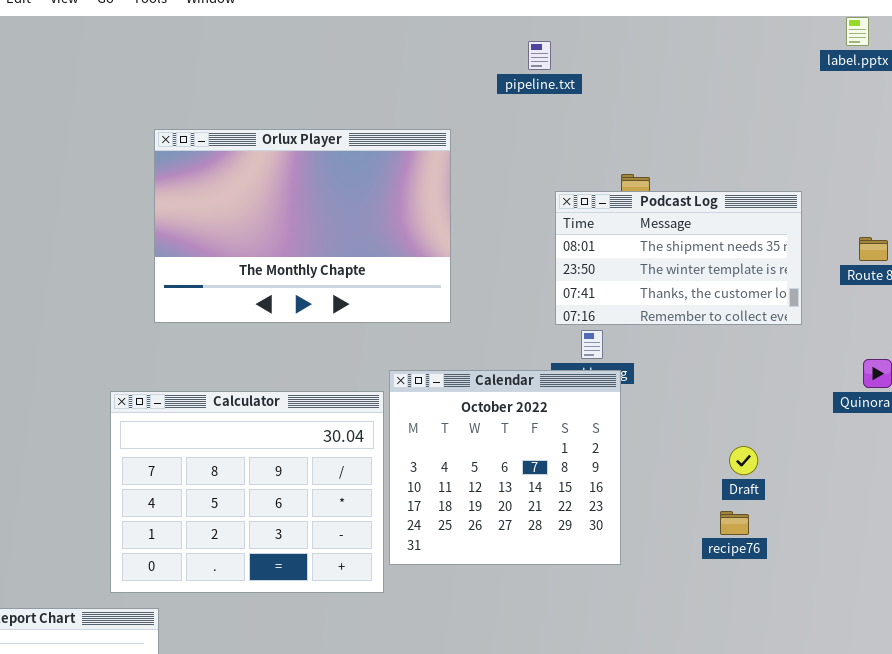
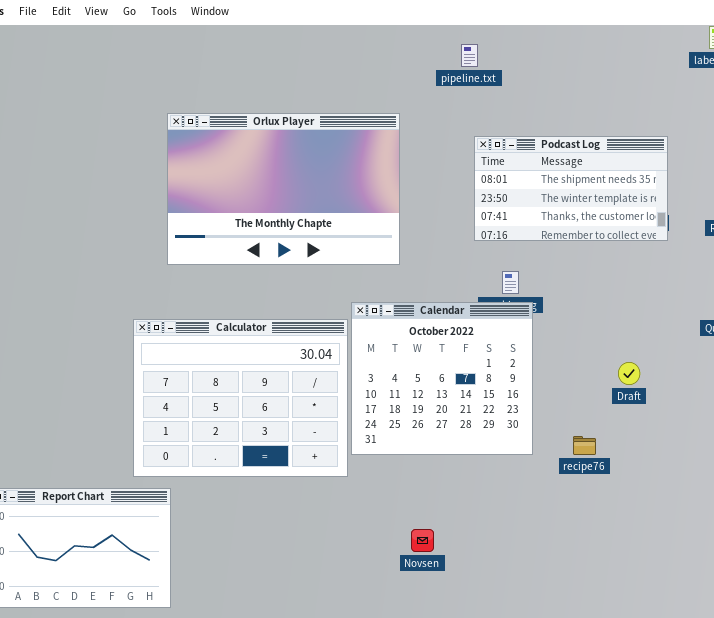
Podcast Log: [555,191,802,325] -> [474,136,668,241], moved
recipe76: [720,511,749,535] -> [573,436,596,455], moved

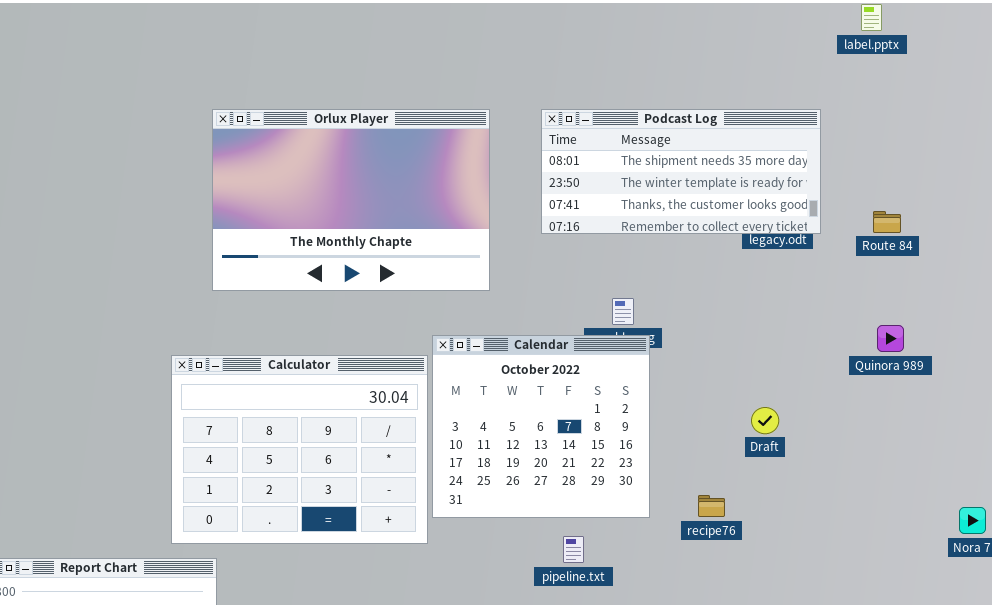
pipeline.txt: [461,44,478,67] -> [563,536,584,563], moved
Podcast Log: [474,136,668,241] -> [541,109,821,234], moved, resized

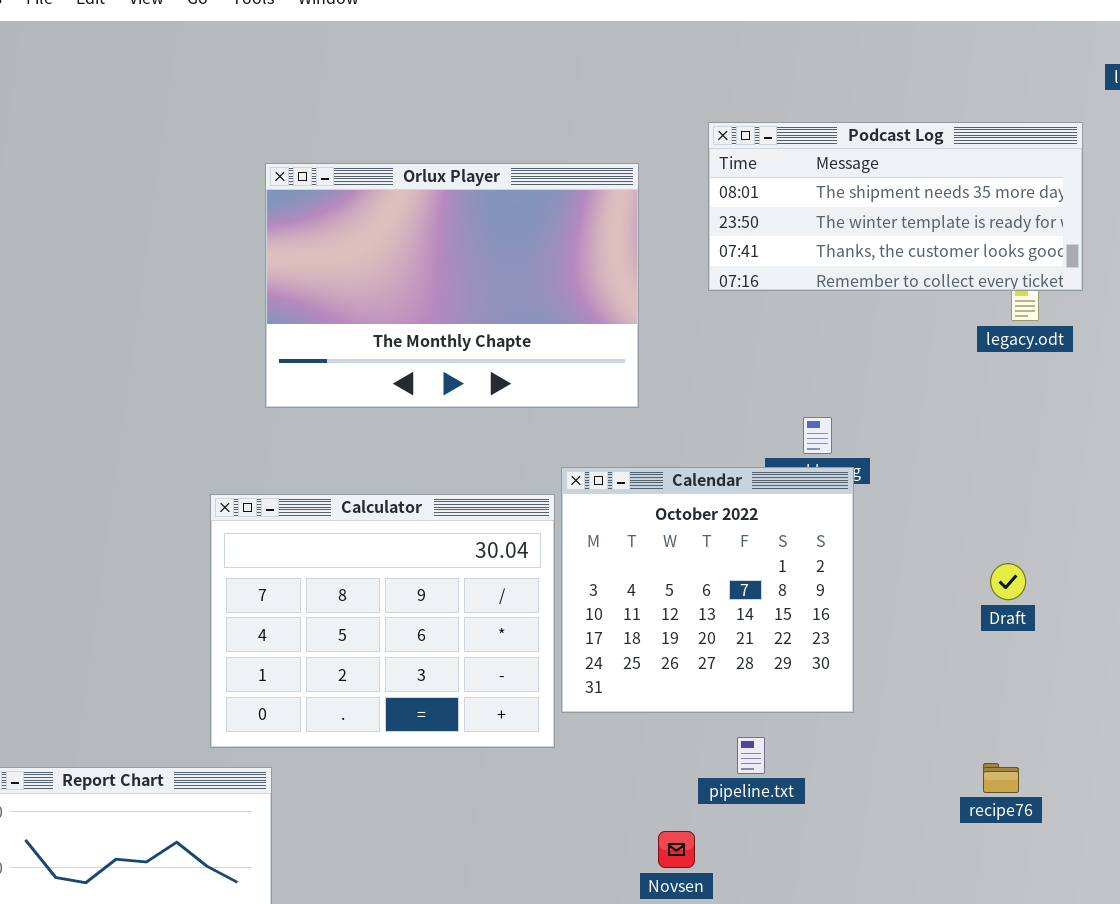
Podcast Log: [541,109,821,234] -> [708,122,1083,291], moved
recipe76: [698,495,725,517] -> [983,763,1019,793], moved

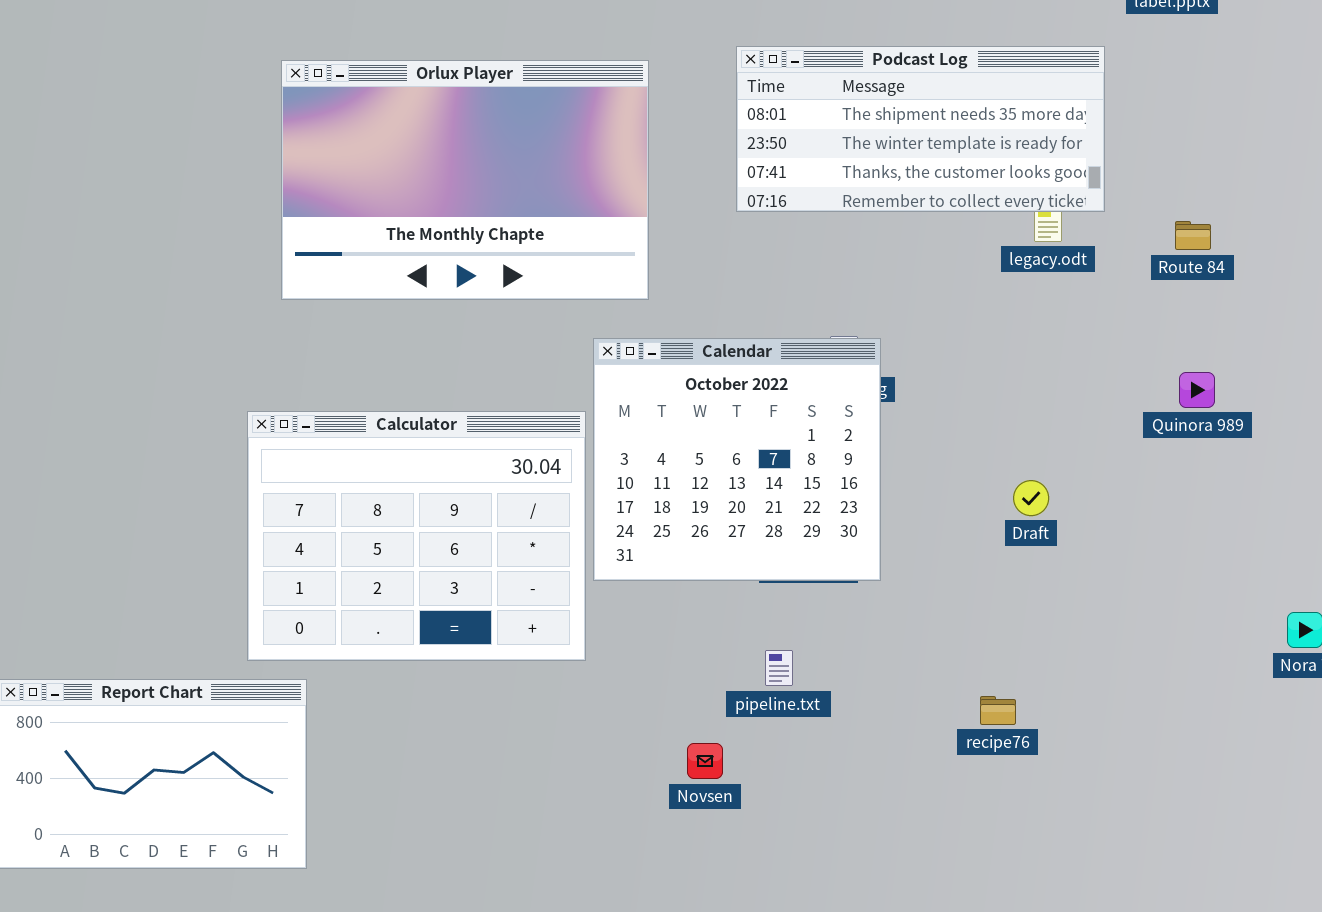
Orlux Player: [265,163,639,408] -> [281,60,649,300], moved
Calendar: [561,467,854,713] -> [593,338,881,581], moved
recipe76: [983,763,1019,793] -> [980,696,1016,725], moved

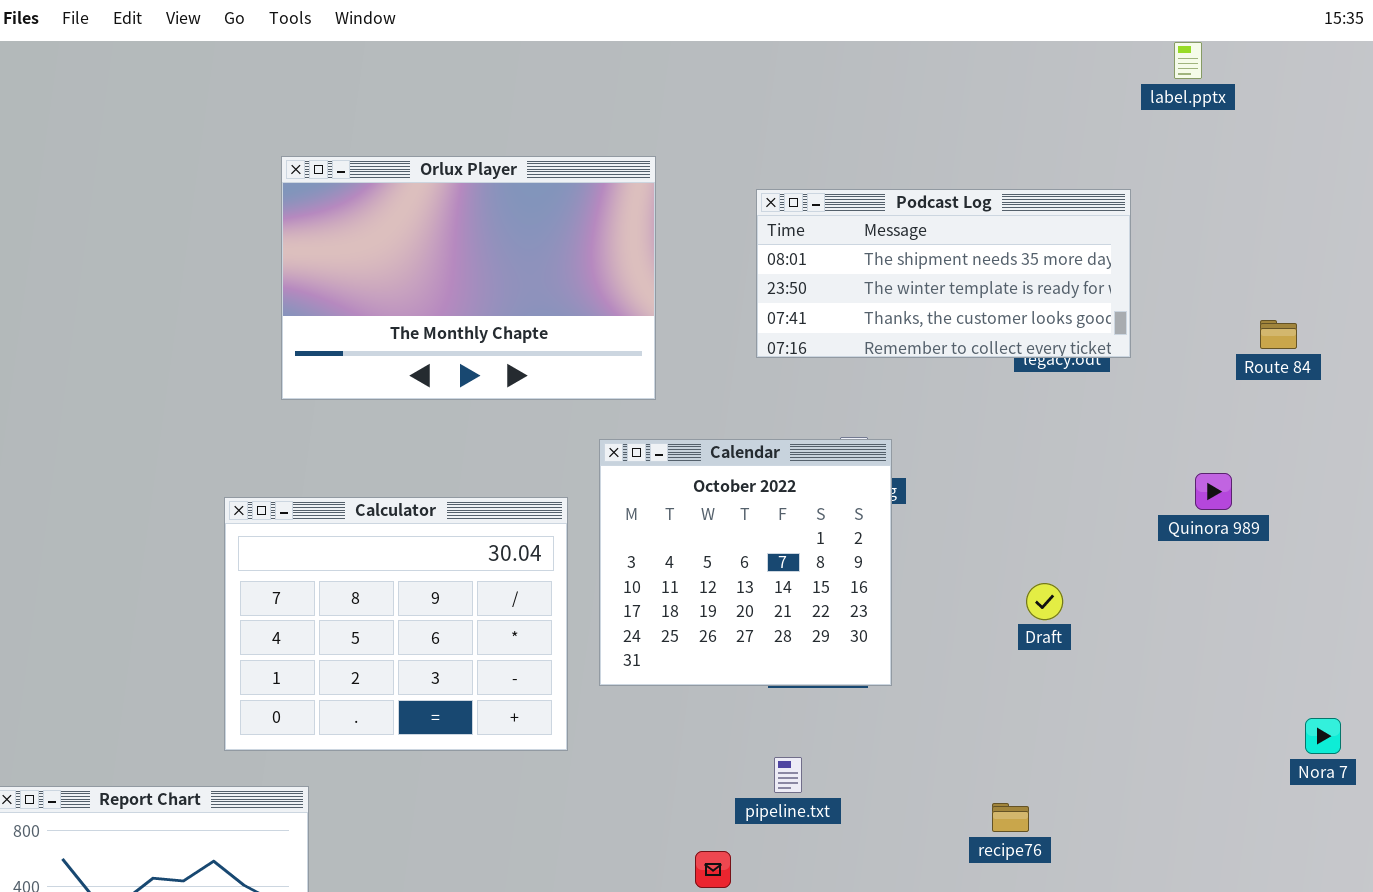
Podcast Log: [736,46,1105,212] -> [756,189,1131,358], moved
Route 84: [1175,221,1211,250] -> [1260,320,1297,349], moved
Calculator: [247,411,586,661] -> [224,497,568,751], moved

